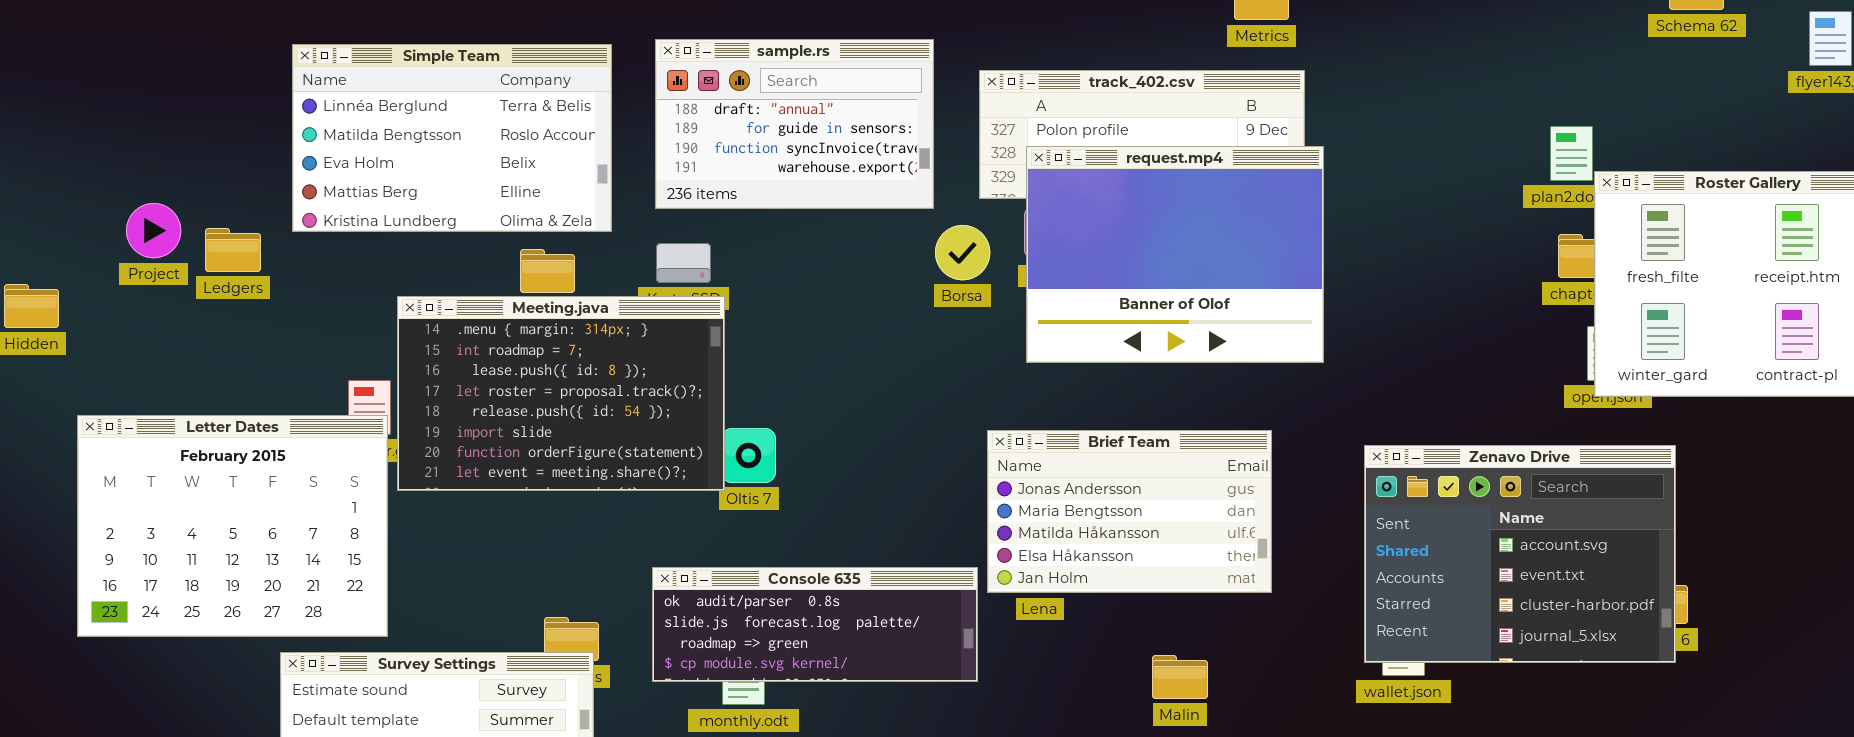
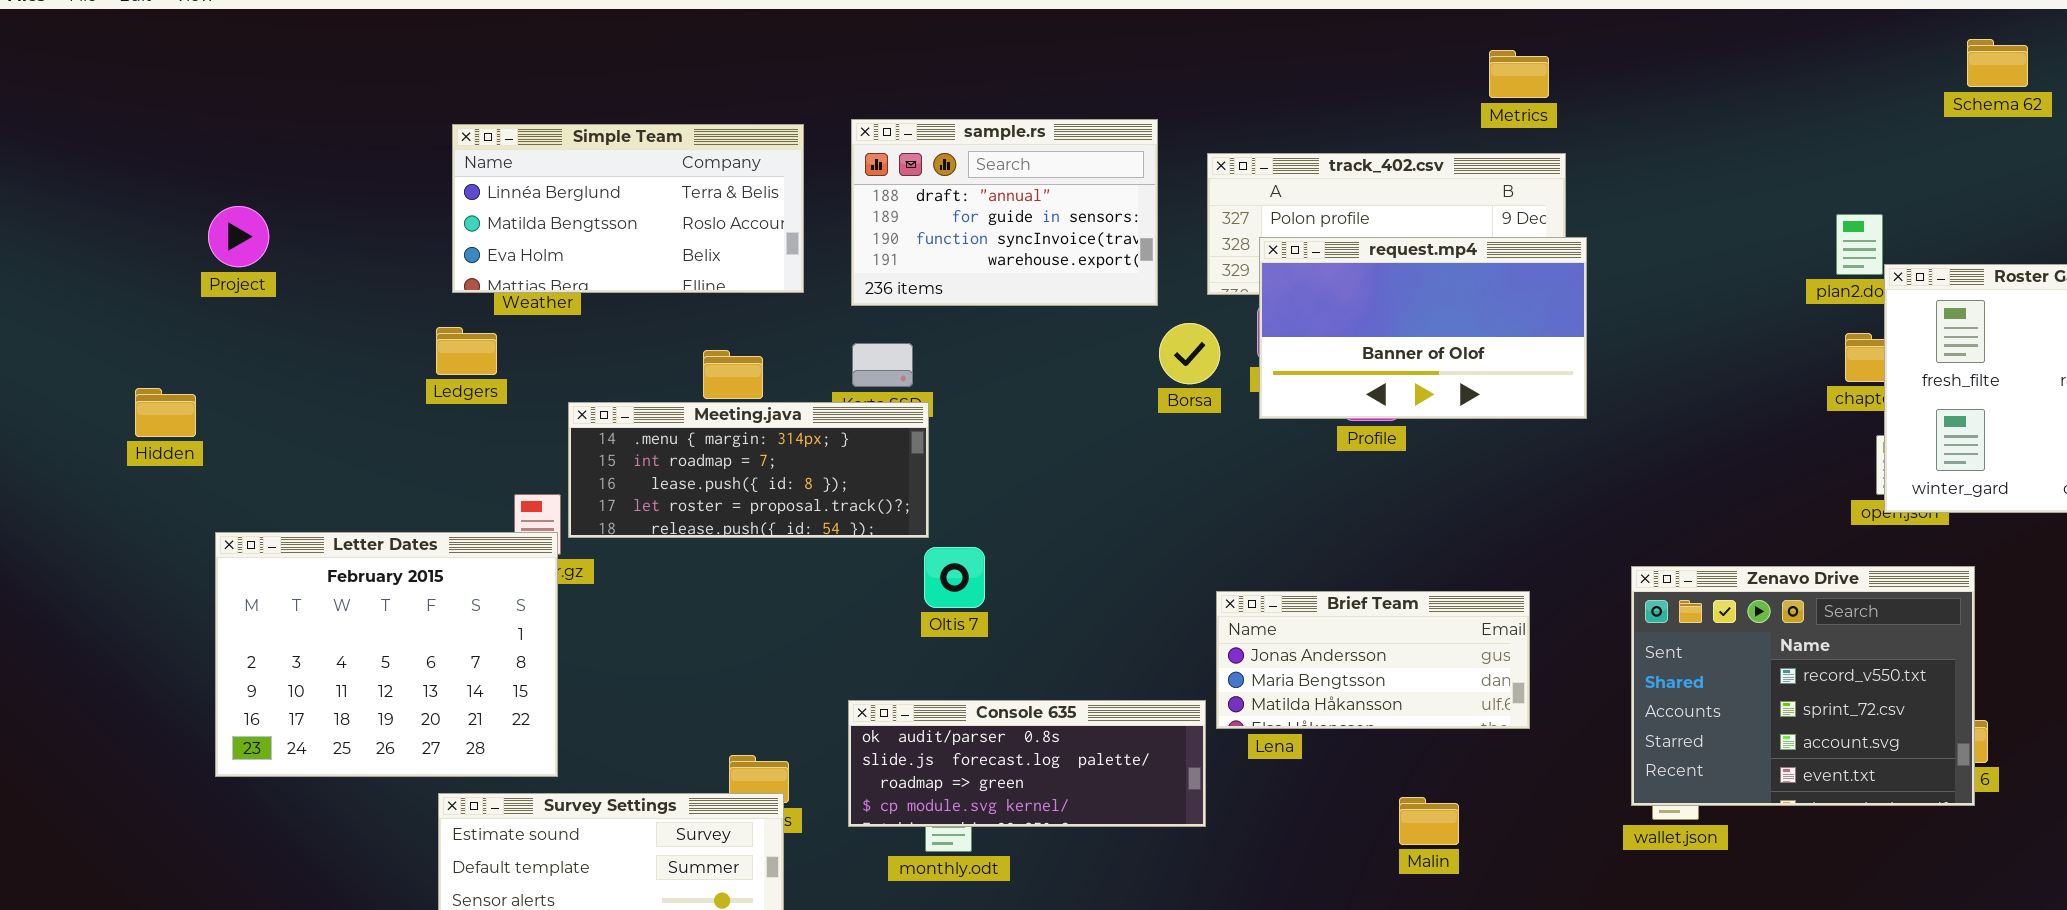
Simple Team: [292,44,612,232] -> [452,124,804,293], resized
request.mp4: [1026,146,1324,363] -> [1259,237,1587,419], resized
Project: [126,203,181,258] -> [208,206,269,267], moved
Ledgers: [205,228,261,272] -> [436,327,497,375], moved
Meeting.java: [397,296,725,491] -> [568,402,929,538], resized
Brief Team: [987,430,1272,593] -> [1216,591,1530,729], resized
Zenavo Drive: [1364,445,1676,663] -> [1631,566,1975,806], scrolled up 2 rows

